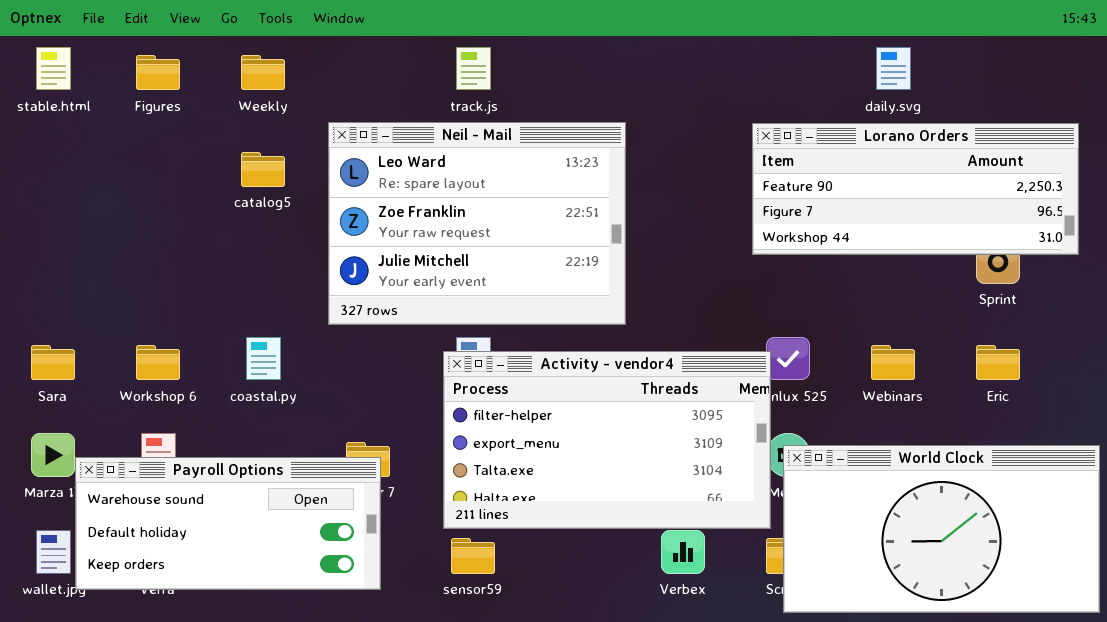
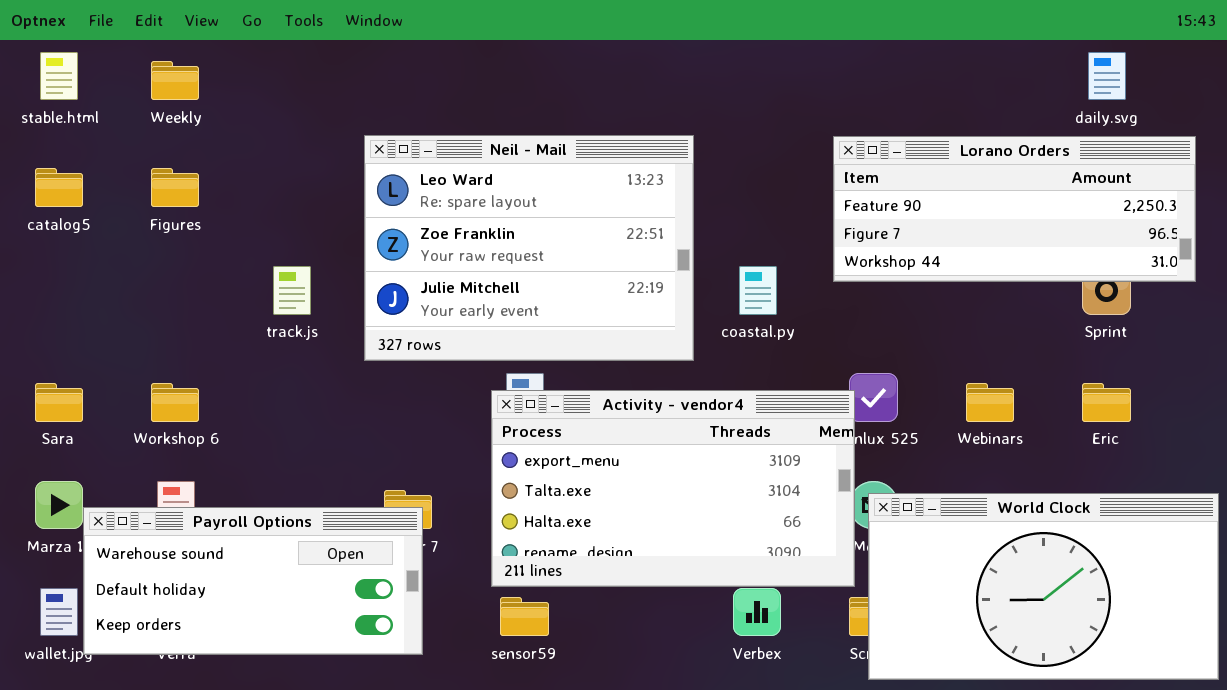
track.js: [456,47,491,90] -> [273,266,311,315], moved
daily.svg: [876,47,911,90] -> [1088,52,1126,100], moved
Figures: [136,55,180,90] -> [151,168,199,207], moved
Weekly: [241,55,285,90] -> [151,61,199,100], moved
catalog5: [241,152,285,187] -> [35,168,83,207], moved
coastal.py: [246,337,281,380] -> [739,266,777,315], moved
Activity - vendor4: [443,351,771,529] -> [491,390,855,587], scrolled down 1 row

